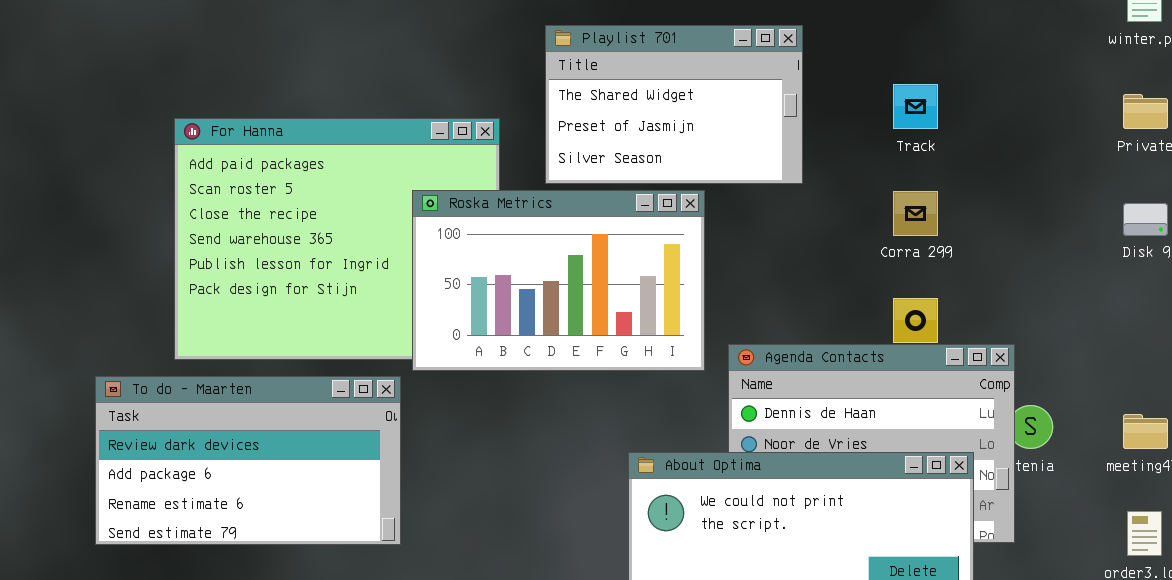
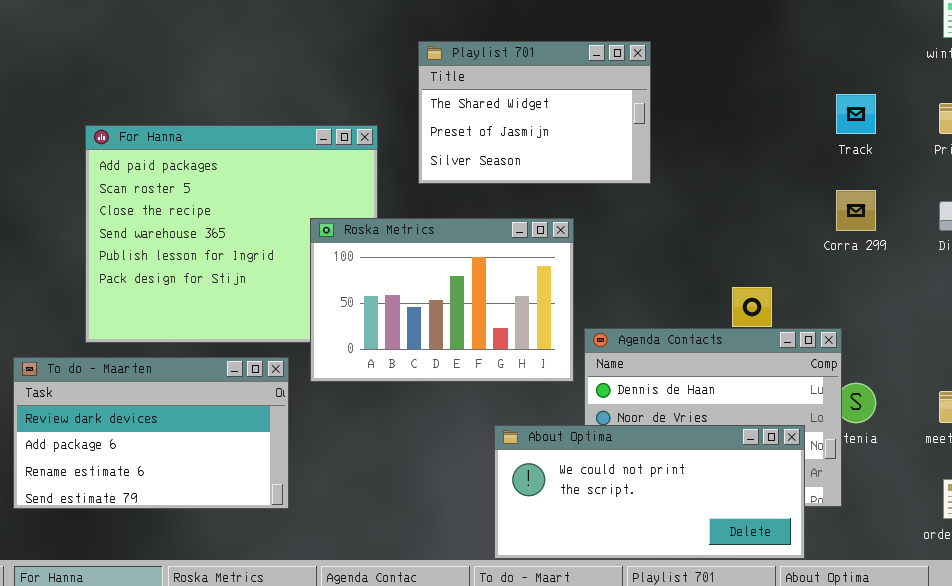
Track: [893,84,938,129] -> [836,94,876,134], moved
Roska Metrics: [412,190,705,371] -> [310,218,574,382], moved
Corra 299: [893,191,938,236] -> [836,190,876,231], moved

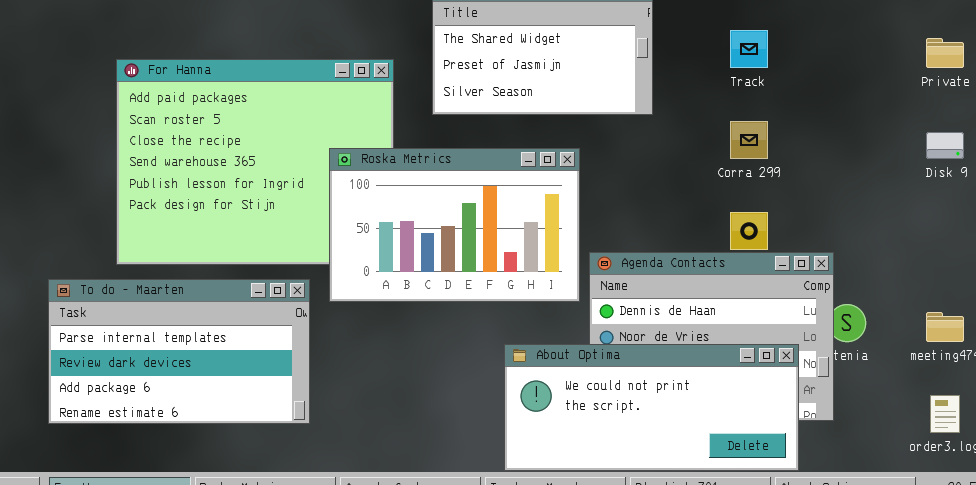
Track: [836,94,876,134] -> [730,30,768,68], moved
Corra 299: [836,190,876,231] -> [730,121,768,159], moved
To do - Maarten: [13,357,289,509] -> [48,279,310,424], scrolled up 1 row

